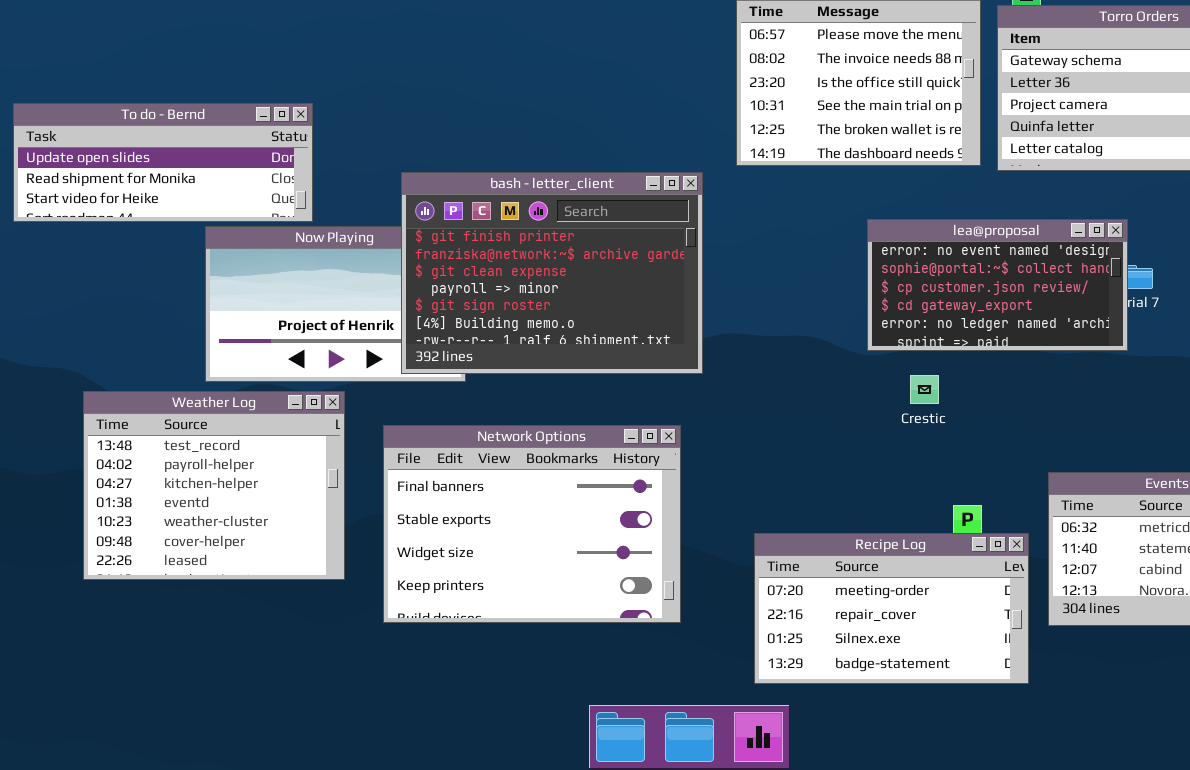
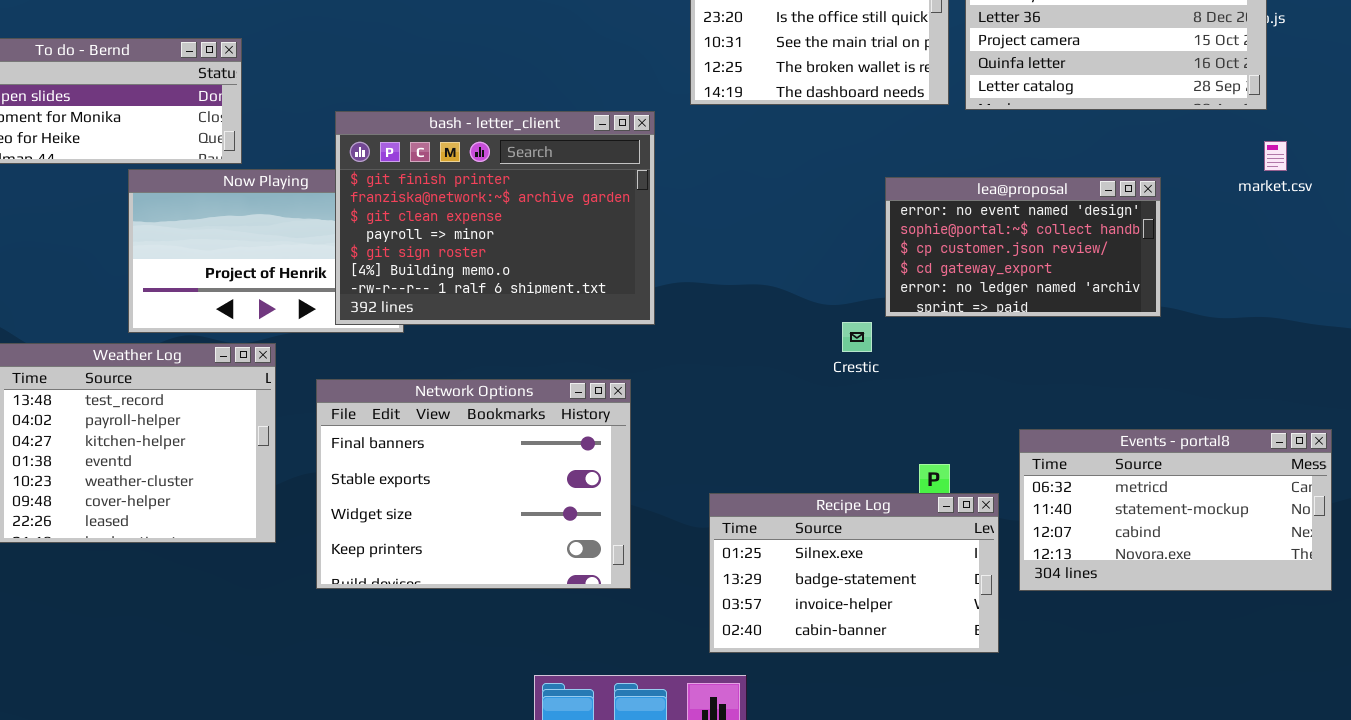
lea@proposal: [867,219,1128,351] -> [885,177,1161,317], moved
Crestic: [910,375,939,404] -> [842,322,872,352], moved
Recipe Log: [754,533,1029,684] -> [709,493,999,653], scrolled down 2 rows

